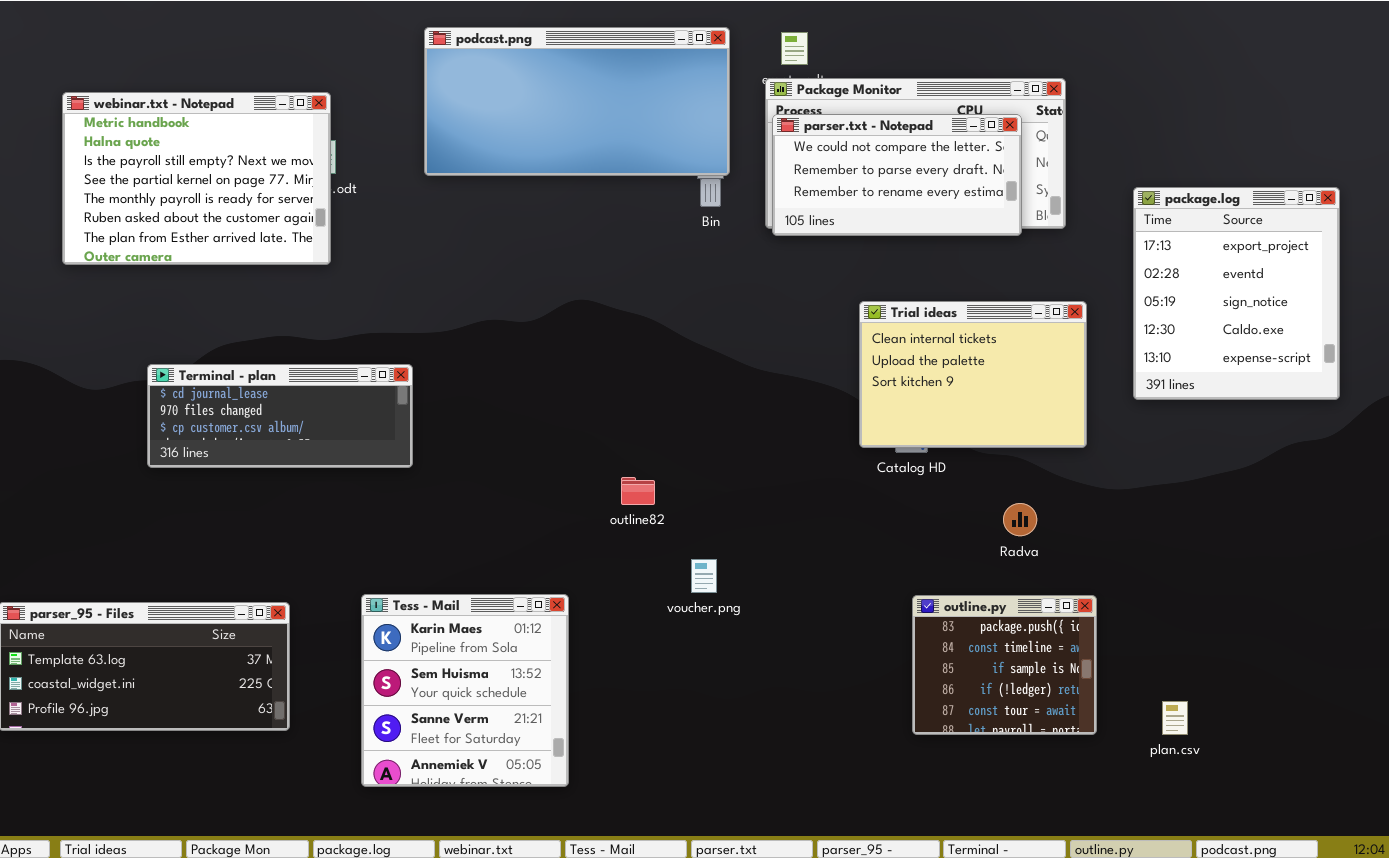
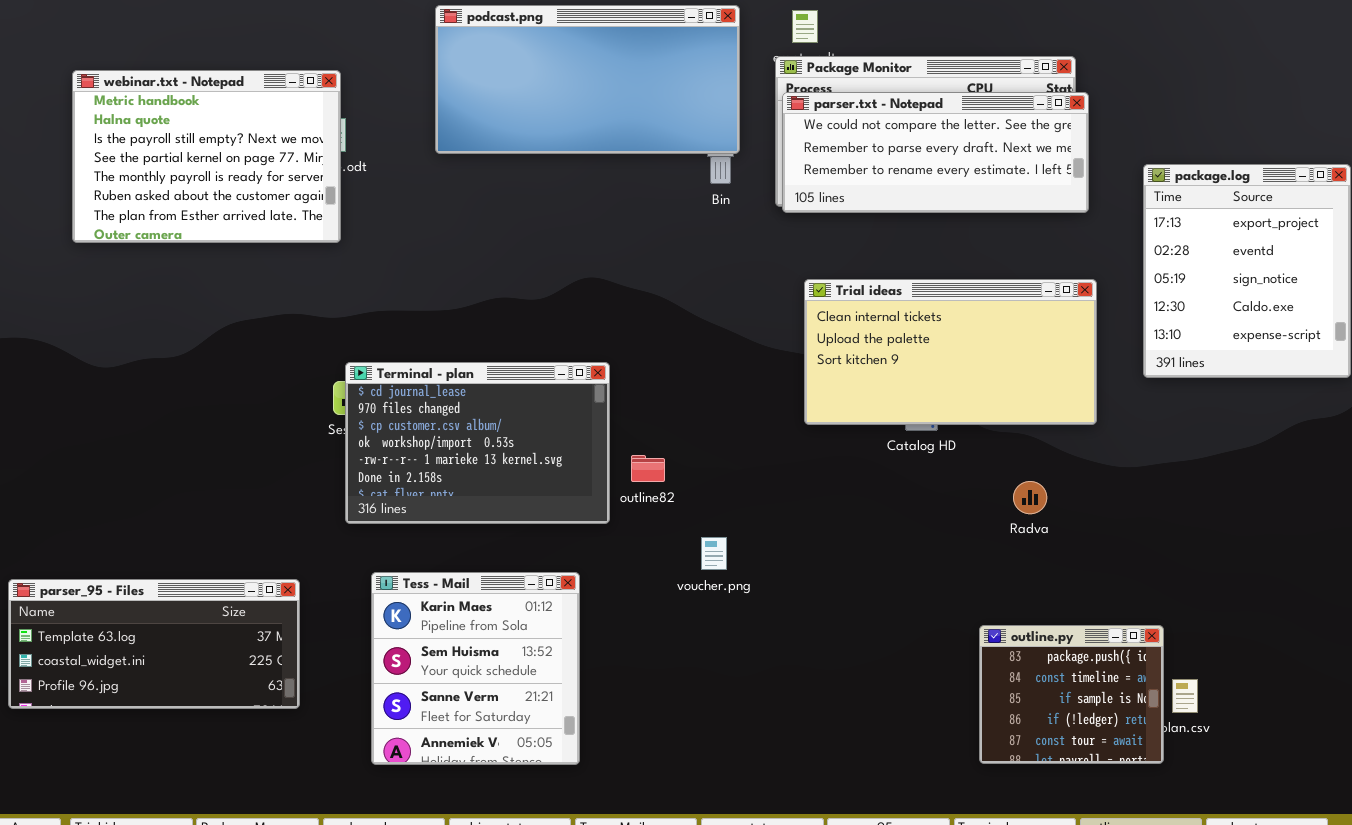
parser.txt - Notepad: [772,114,1022,236] -> [782,92,1089,213], resized
Trial ideas: [859,301,1087,448] -> [804,279,1097,425], resized
Terminal - plan: [147,364,413,468] -> [345,362,610,524], moved, resized
outline.py: [912,595,1097,735] -> [979,625,1164,764], moved

